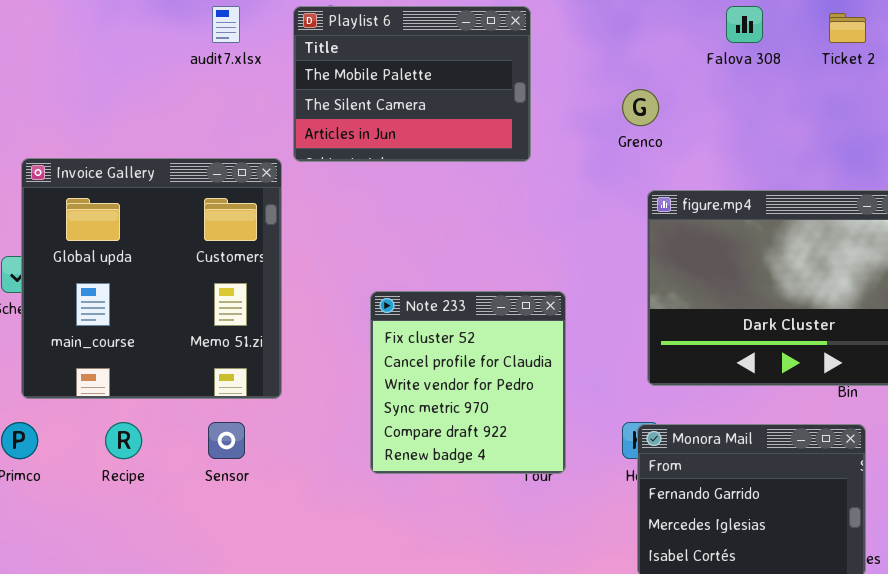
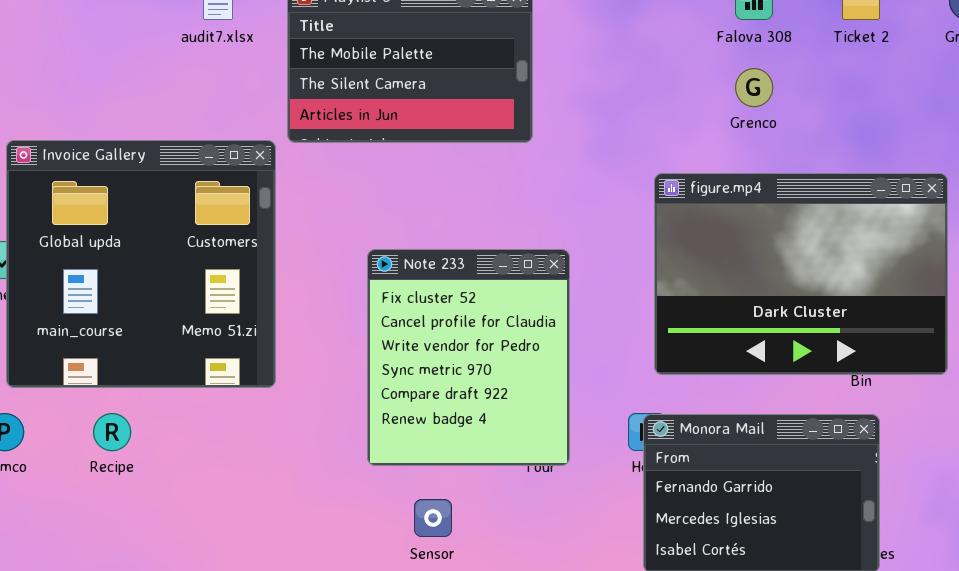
Grenco: [622,89,659,126] -> [735,68,773,107], moved
Note 233: [370,291,566,474] -> [367,249,570,466], resized
Sensor: [208,422,245,459] -> [414,499,452,537], moved

